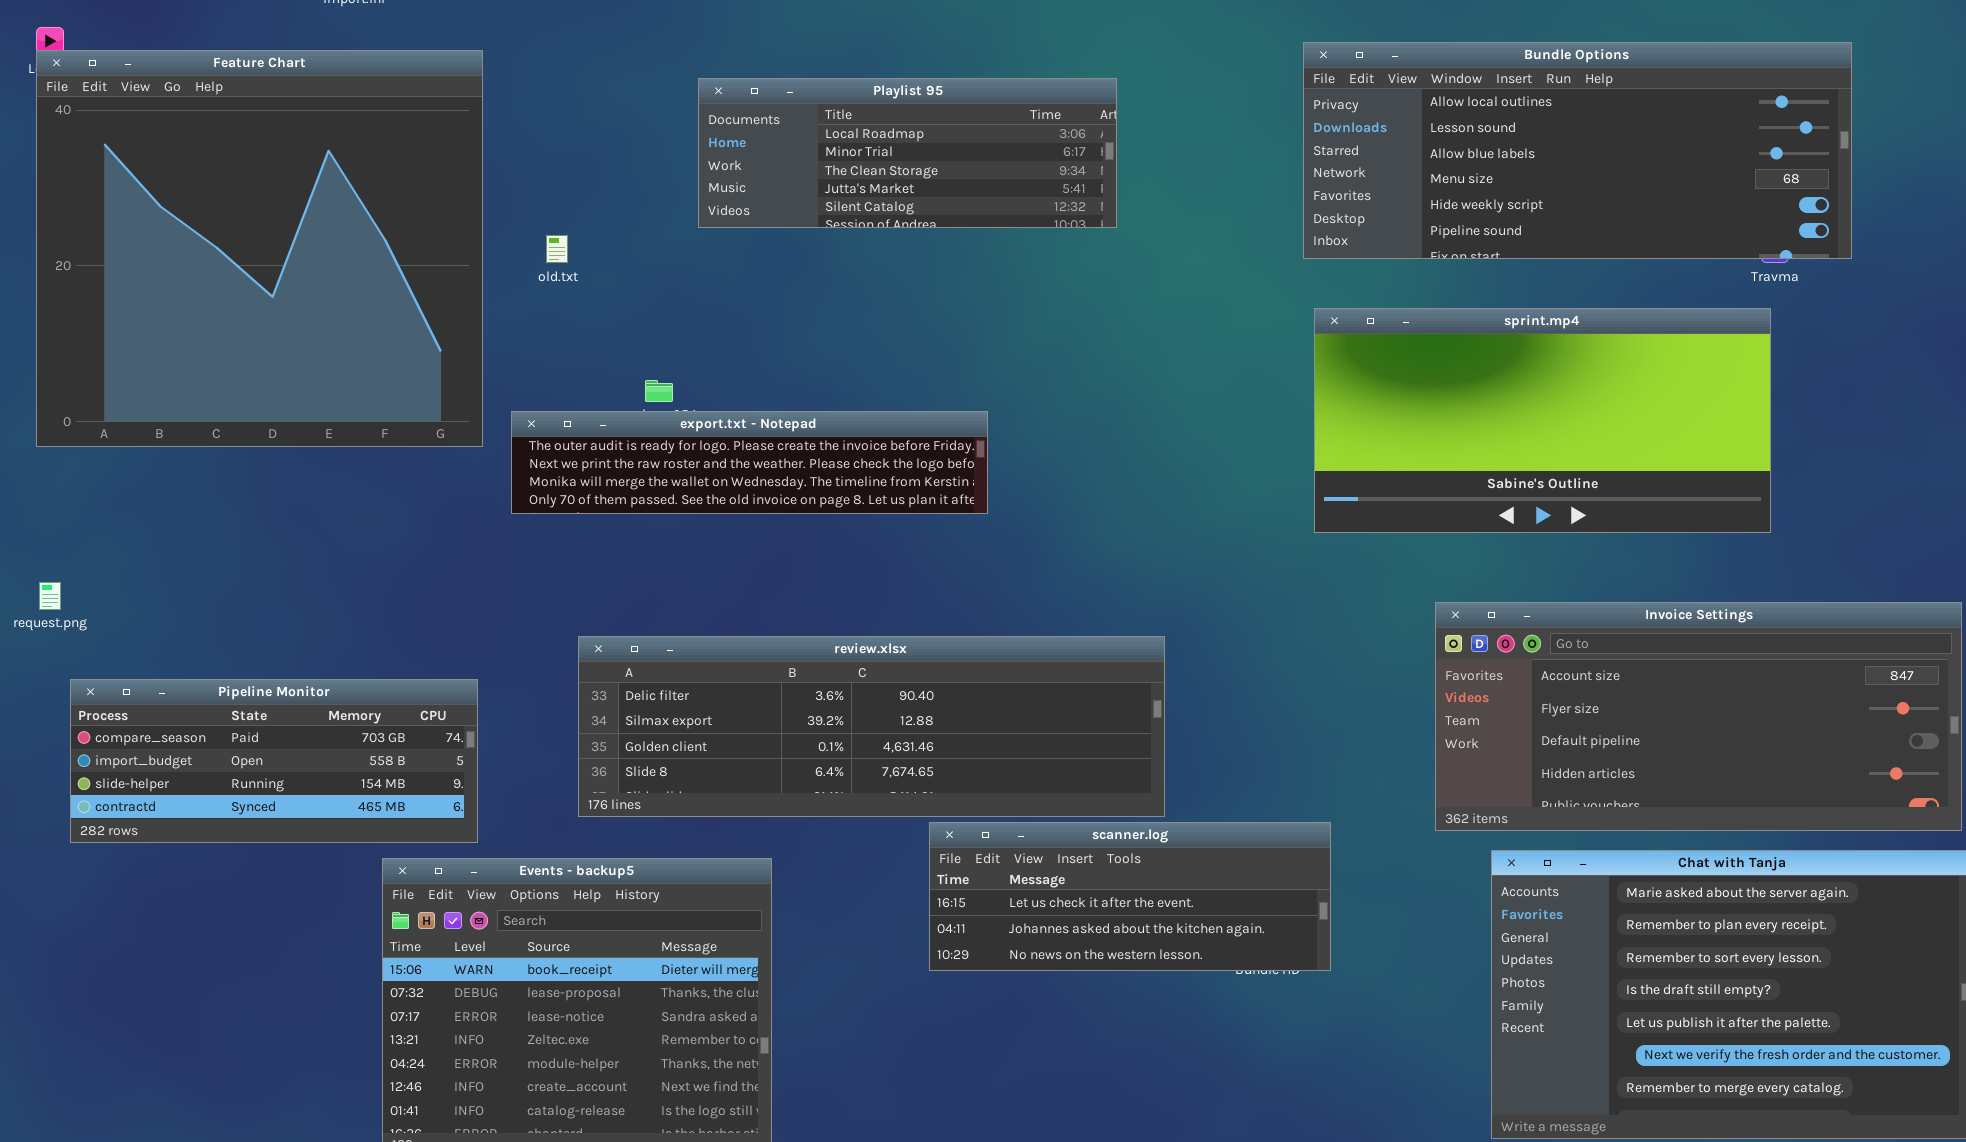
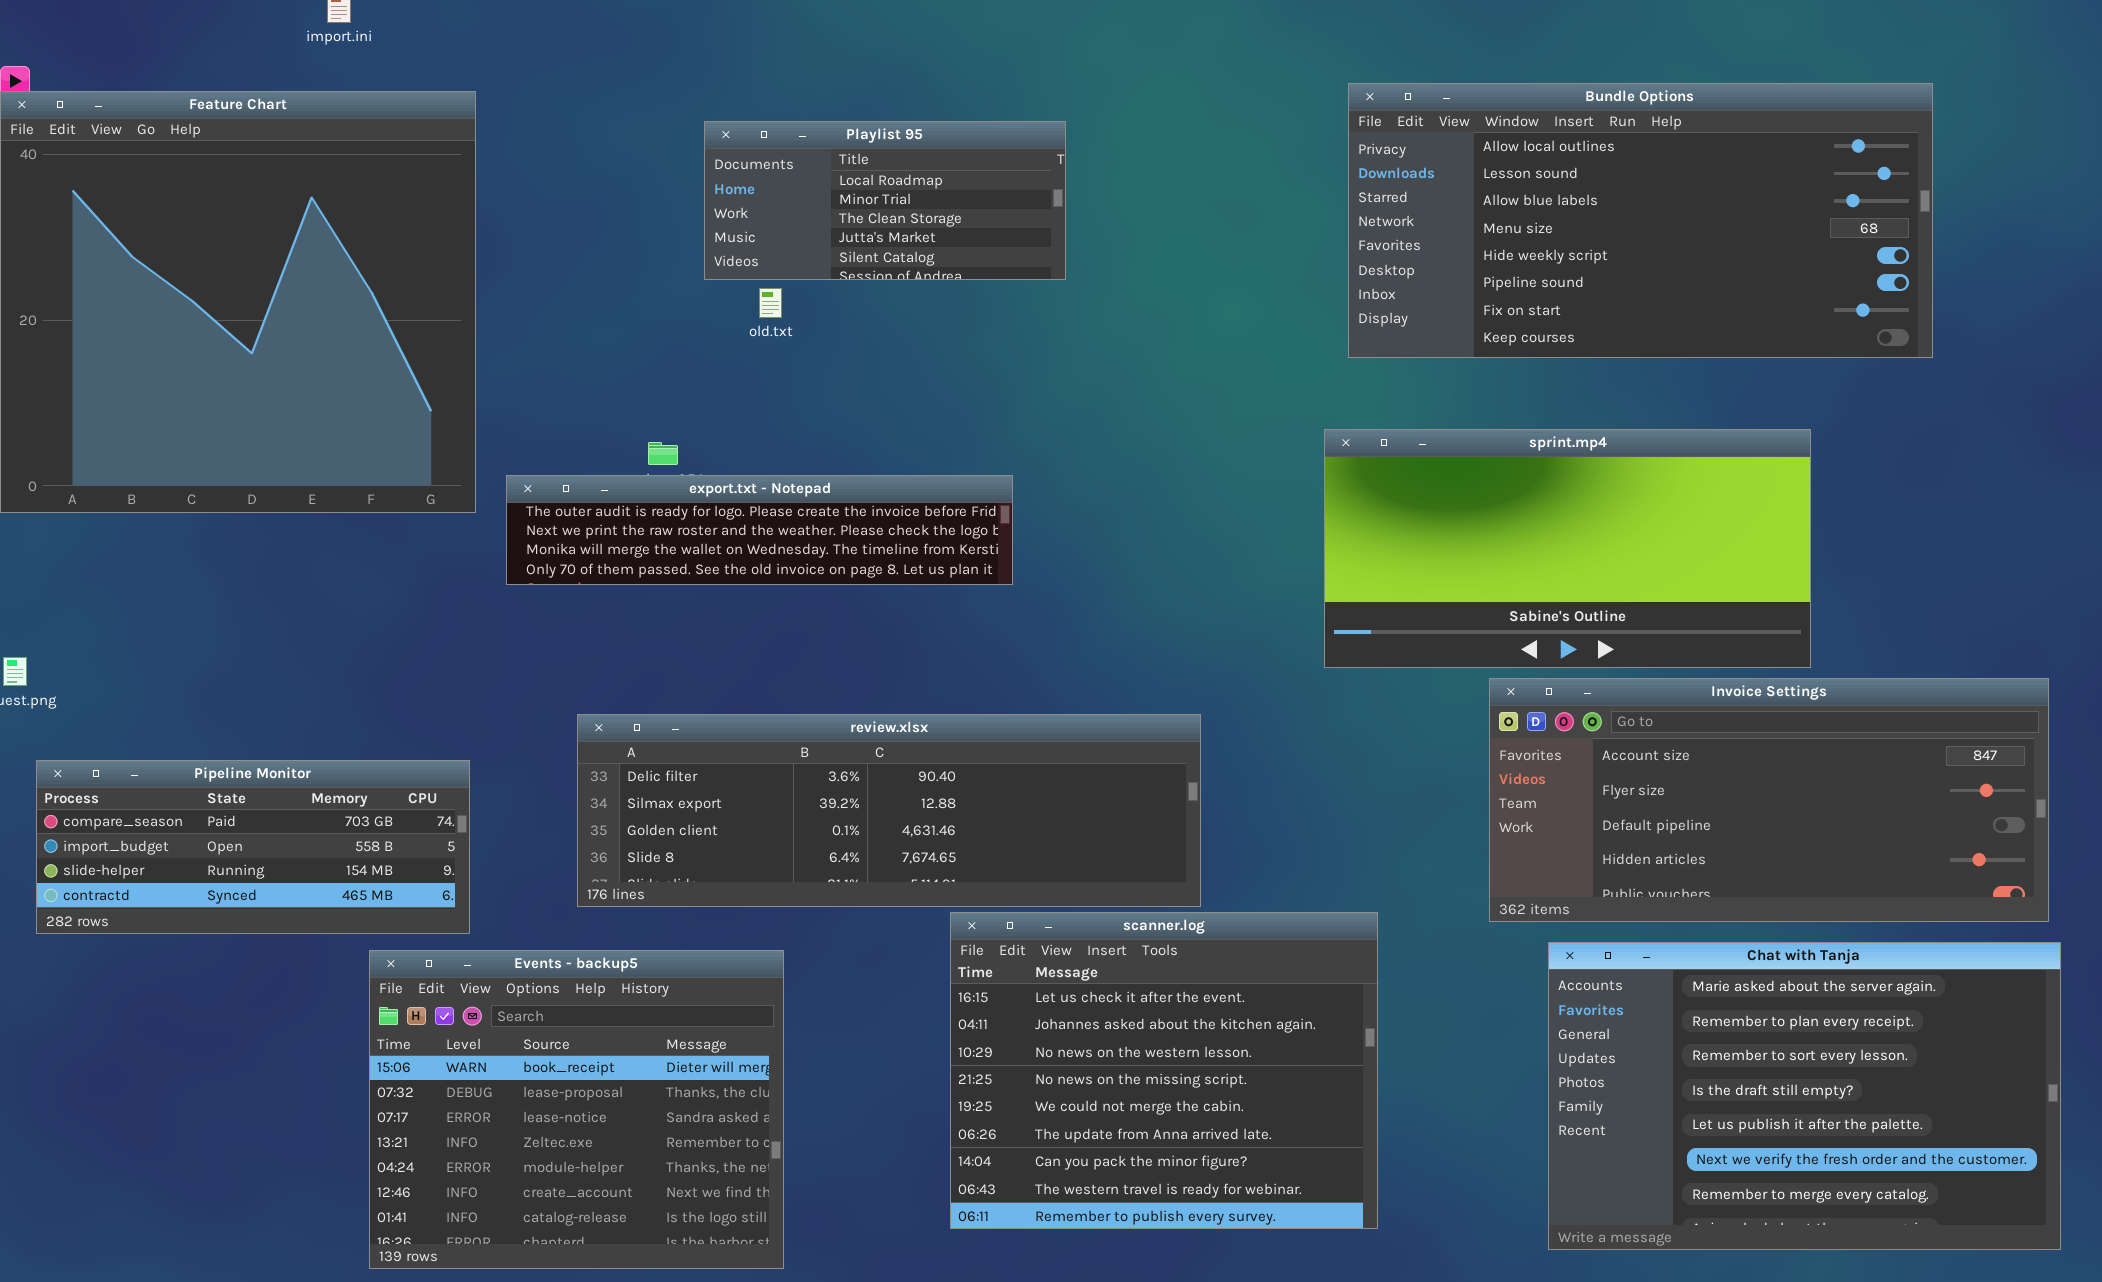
Bundle Options: [1303,42,1852,259] -> [1348,83,1933,358], resized
Playlist 95: [698,78,1117,228] -> [704,121,1066,280], resized
old.txt: [546,235,568,263] -> [759,288,782,318], moved
sprint.mp4: [1314,308,1771,533] -> [1324,429,1811,668], moved
scanner.log: [929,822,1331,971] -> [950,912,1378,1229], resized

